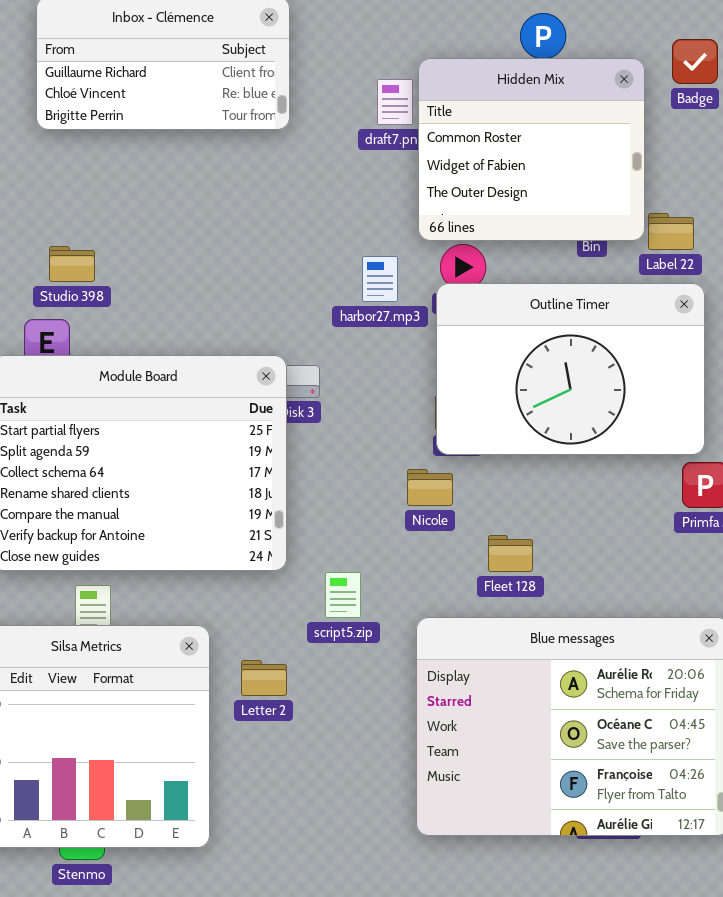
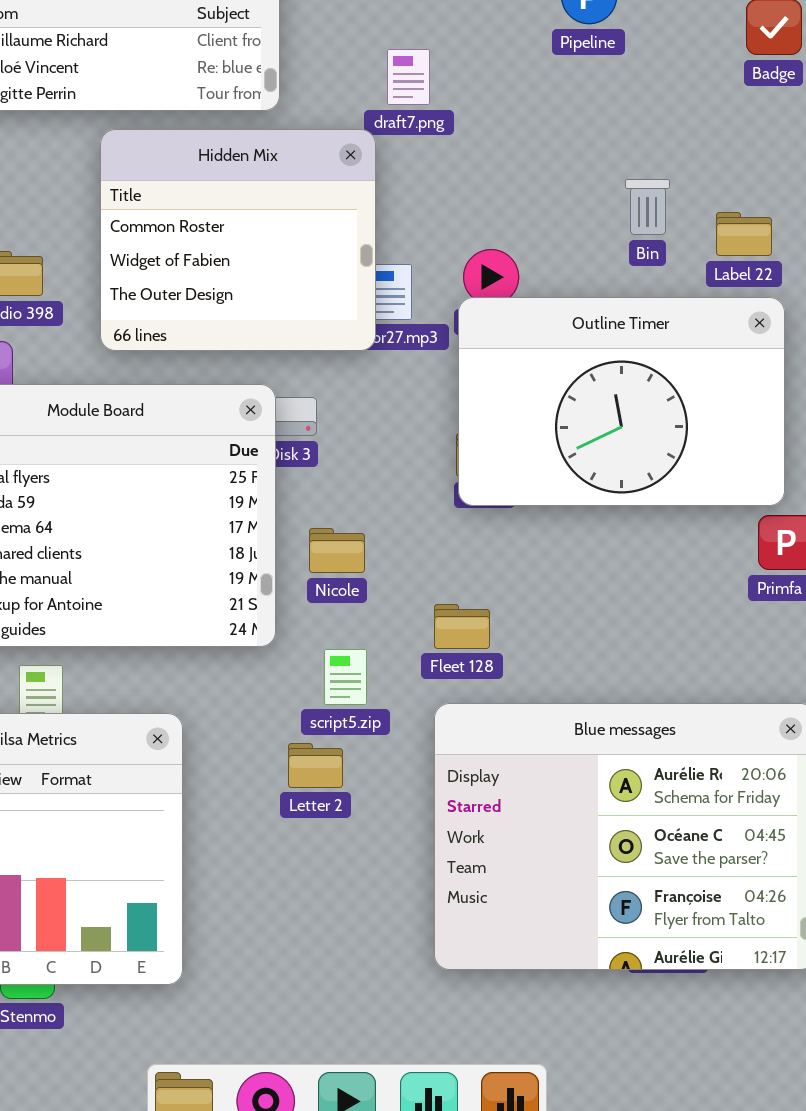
Hidden Mix: [418,58,645,241] -> [100,129,376,351], moved
Nicole: [407,469,453,506] -> [309,528,365,573], moved
Fleet 128: [488,535,533,572] -> [434,604,490,649], moved
Letter 2: [241,660,287,696] -> [288,743,343,788], moved

